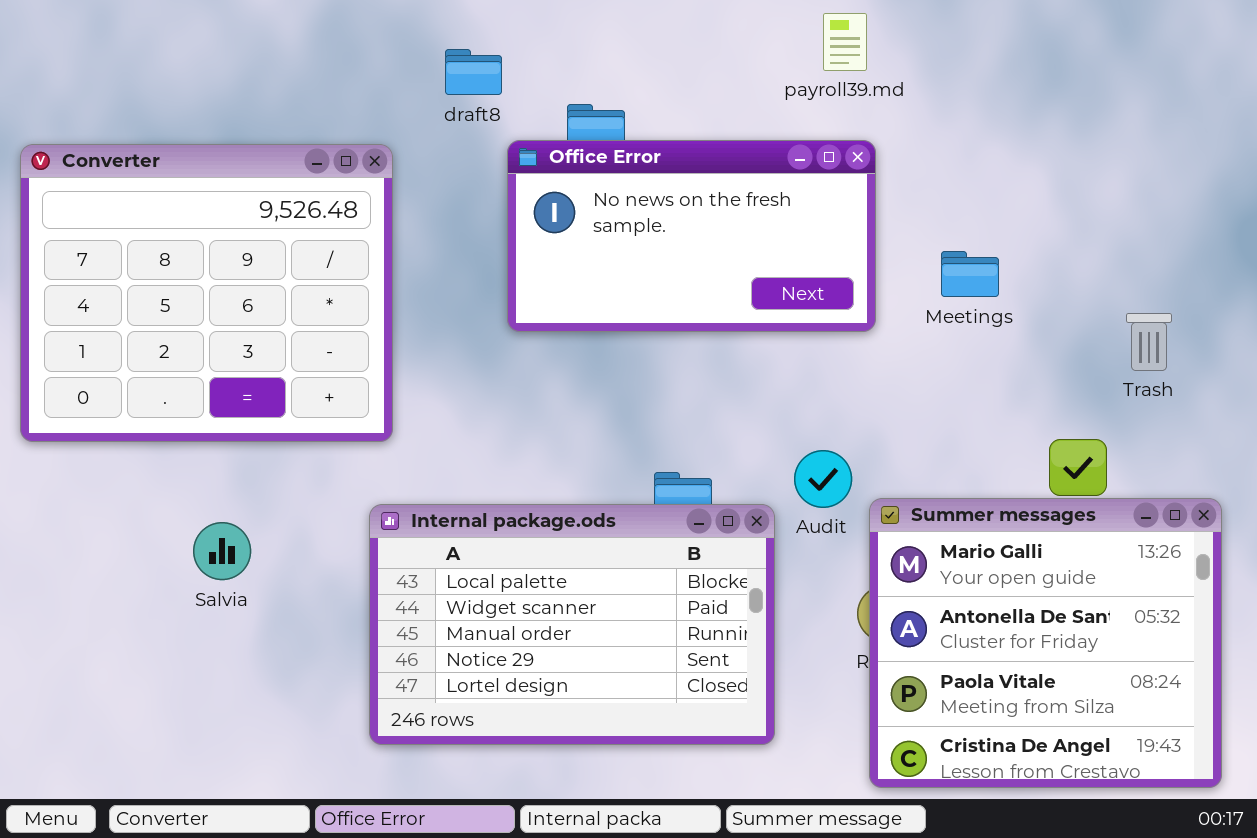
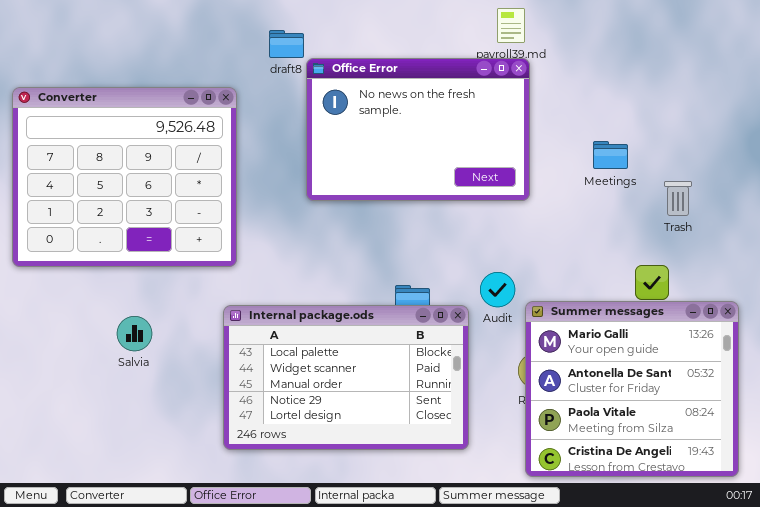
Office Error: [507,140,876,332] -> [306,58,530,201], resized
Meetings: [941,251,999,297] -> [593,141,628,169], moved
Trash: [1126,313,1172,371] -> [664,181,692,216], moved

